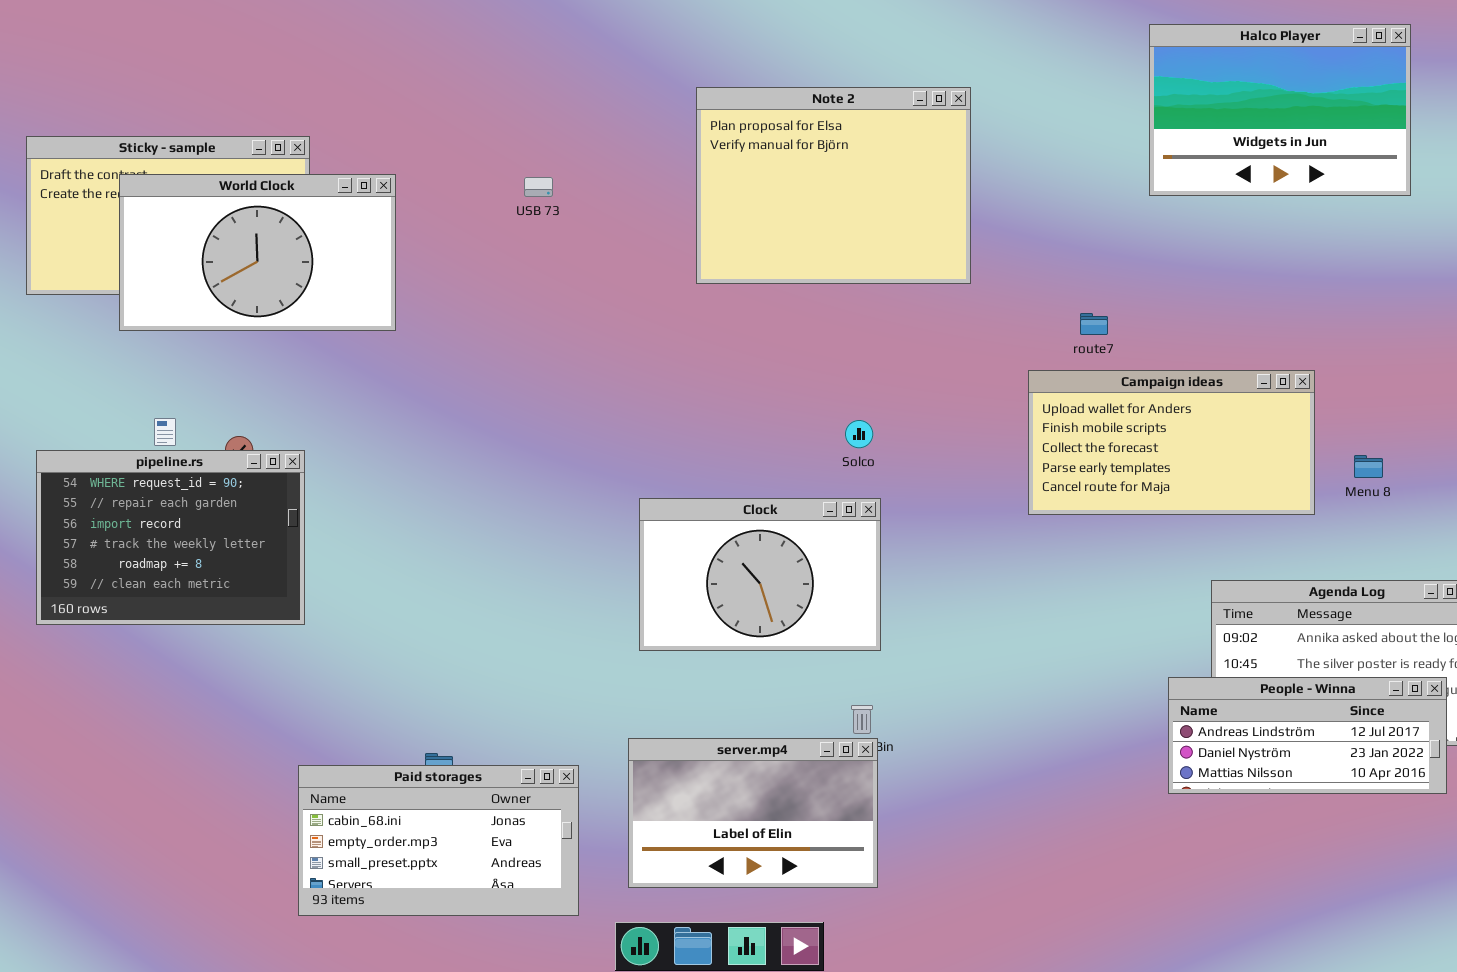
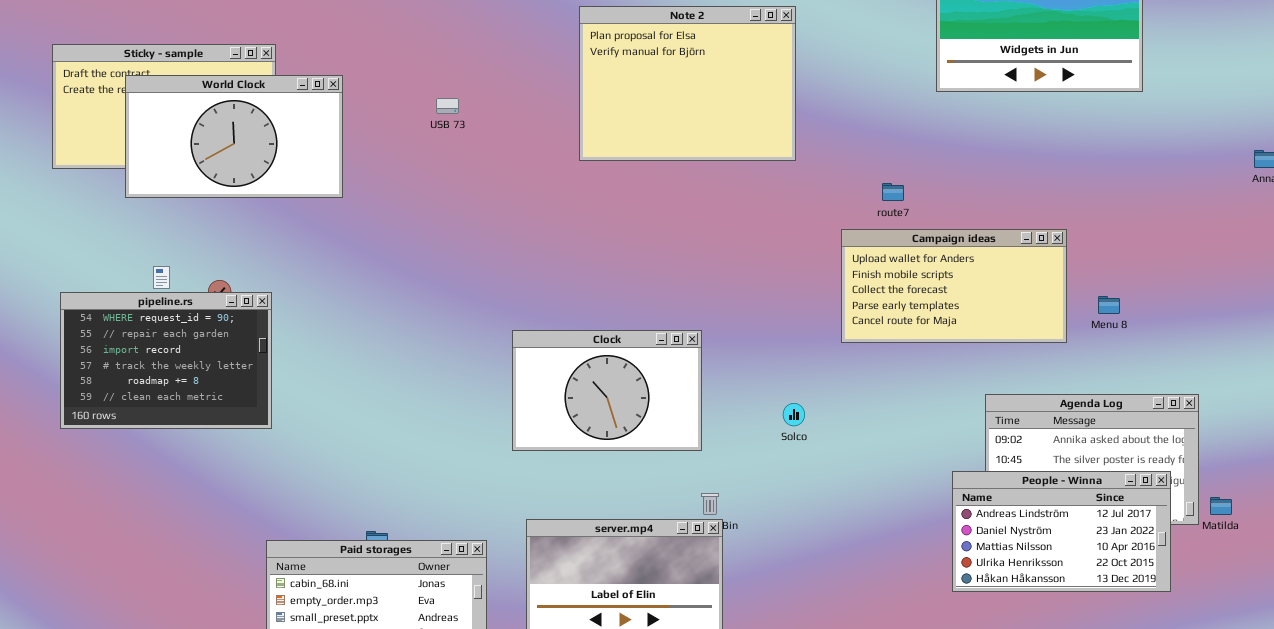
USB 73: [524,177,553,197] -> [436,98,459,114], moved
Solco: [845,420,873,448] -> [783,403,805,426], moved
Clock: [639,498,881,651] -> [512,330,702,451], moved
People - Winna: [1168,677,1447,794] -> [952,471,1171,592], resized

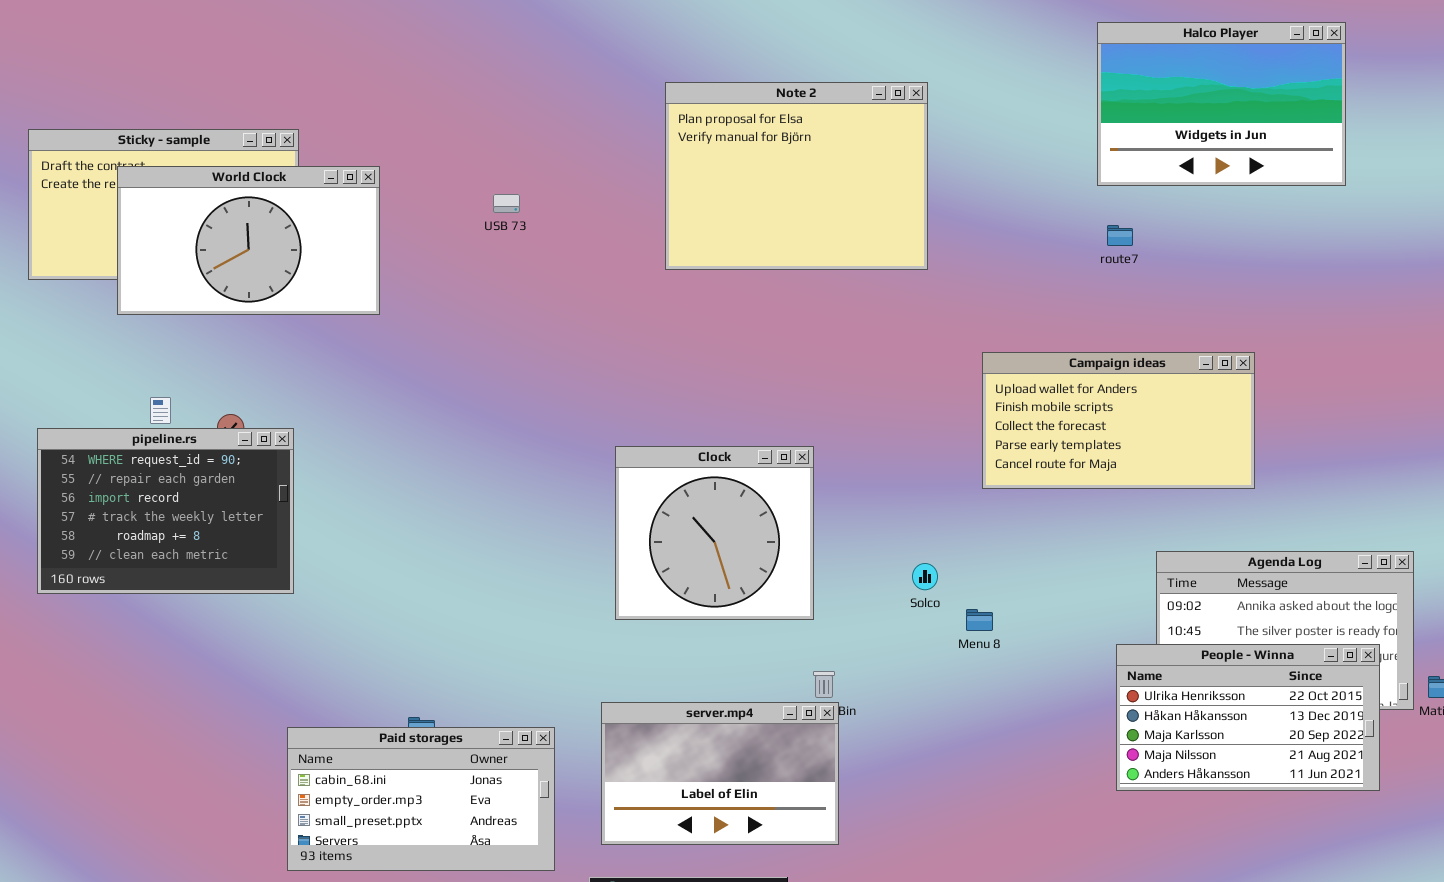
route7: [882,183,904,201] -> [1107,225,1133,246], moved
Menu 8: [1098,296,1120,314] -> [966,609,993,631], moved
Clock: [512,330,702,451] -> [615,446,814,620], resized
People - Winna: [952,471,1171,592] -> [1116,644,1380,791], scrolled down 3 rows

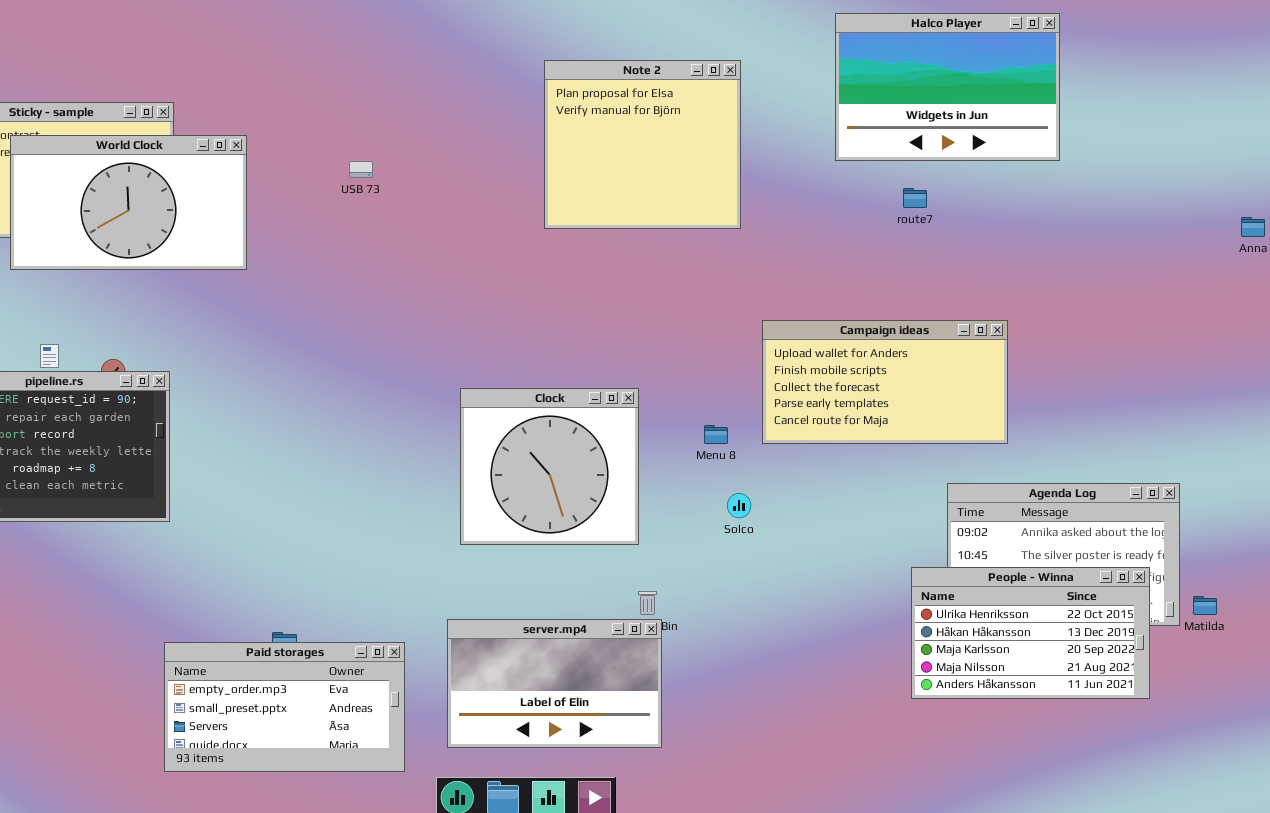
Halco Player: [1097,22,1346,186] -> [835,13,1060,161], moved
Note 2: [665,82,928,270] -> [544,60,741,229], resized
Campaign ideas: [982,352,1255,489] -> [762,320,1008,444], moved
Menu 8: [966,609,993,631] -> [704,425,728,444], moved
Paid storages: [287,727,555,871] -> [164,642,405,772], scrolled down 1 row

